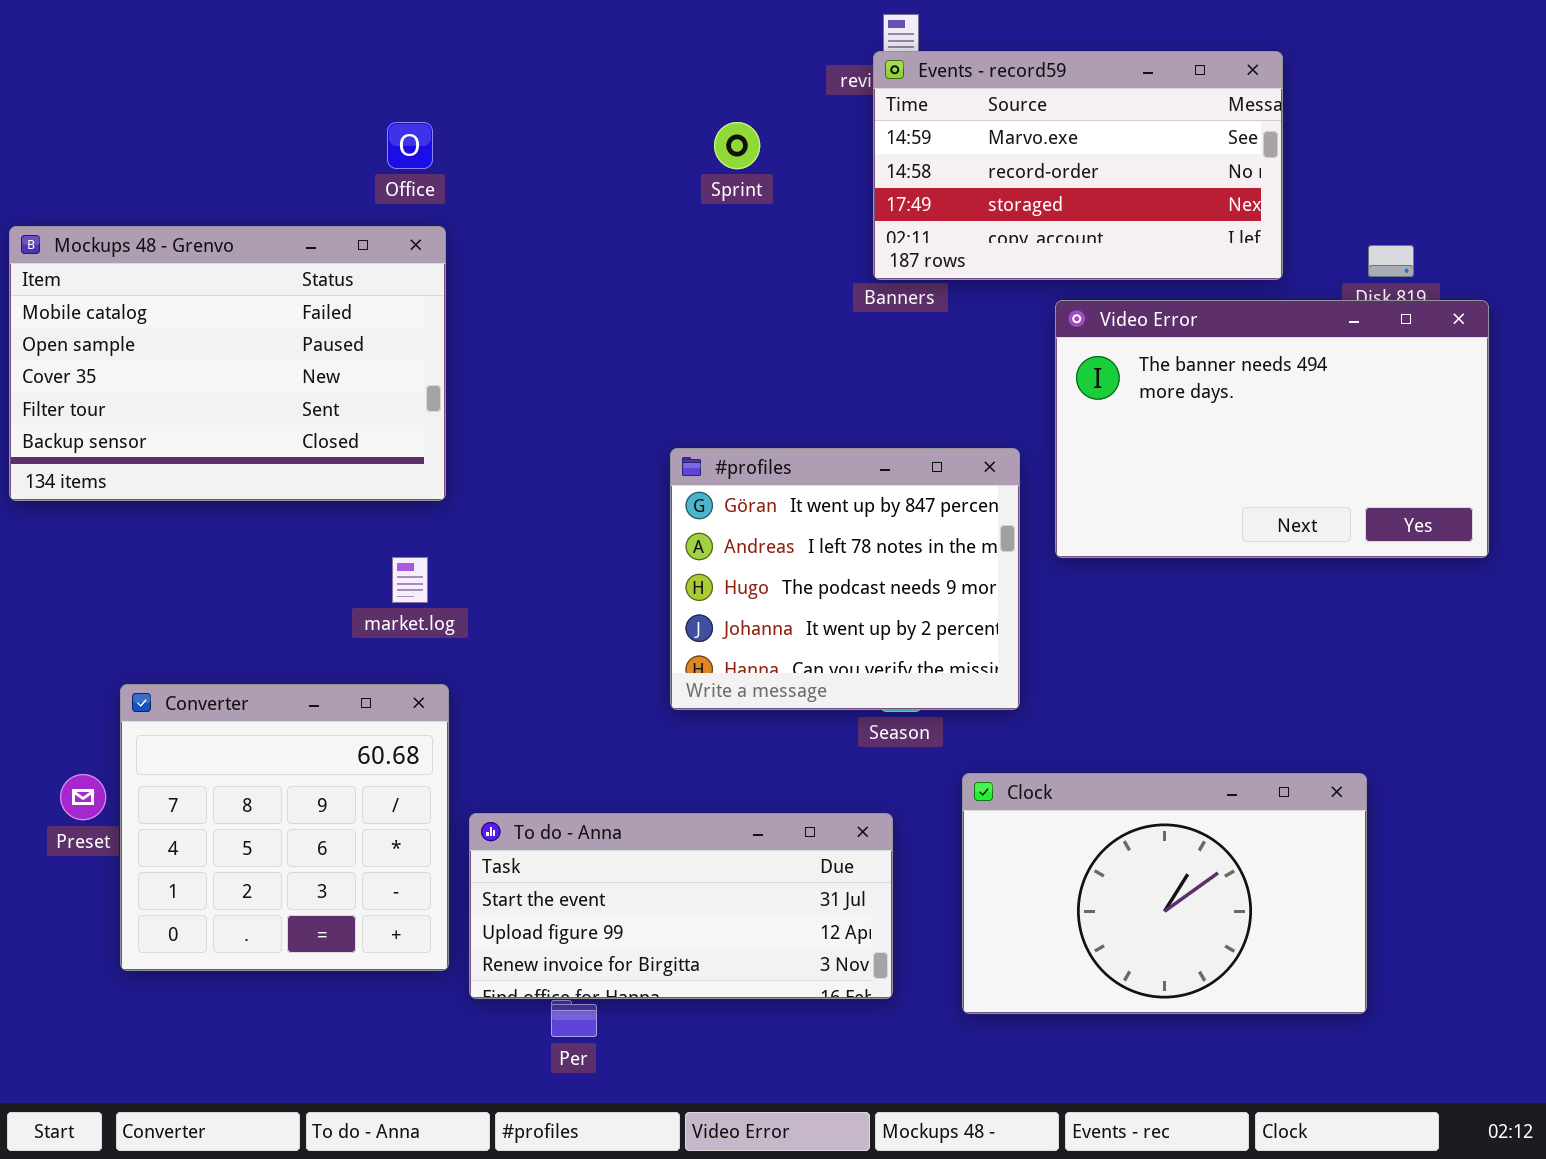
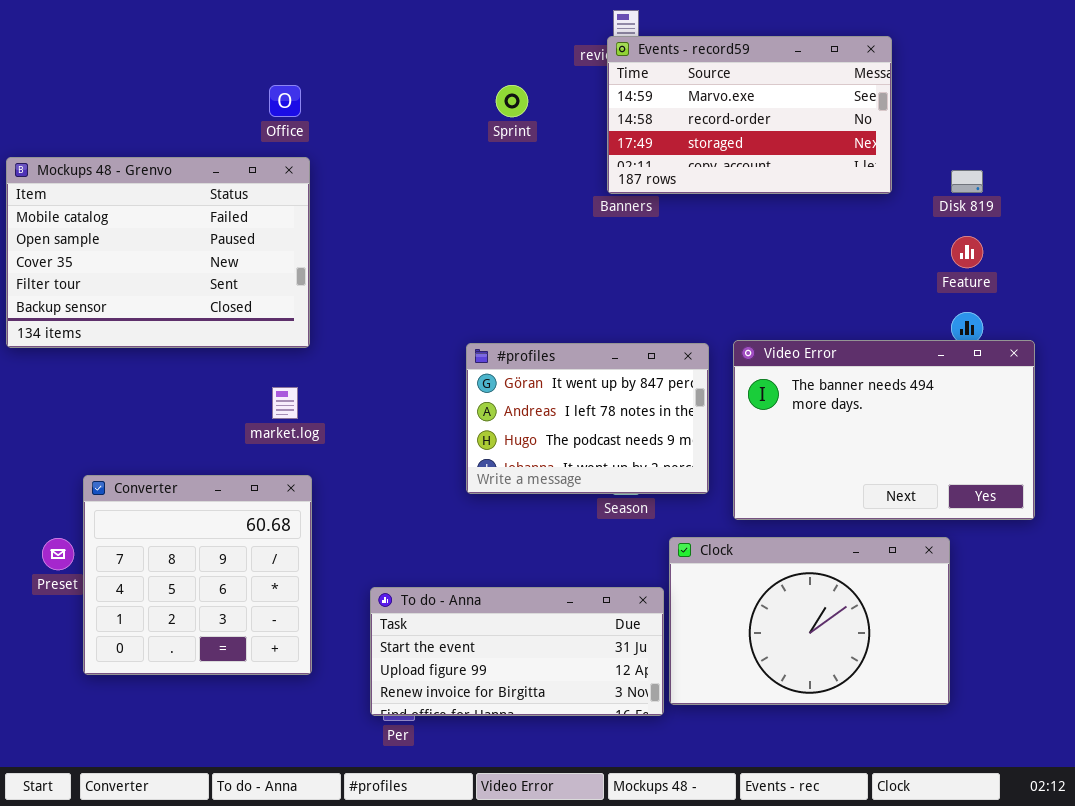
Video Error: [1055,300,1489,558] -> [733,340,1035,520], moved
#profiles: [670,448,1020,710] -> [466,343,709,494], resized
To do - Anna: [469,813,893,999] -> [370,587,664,716], moved

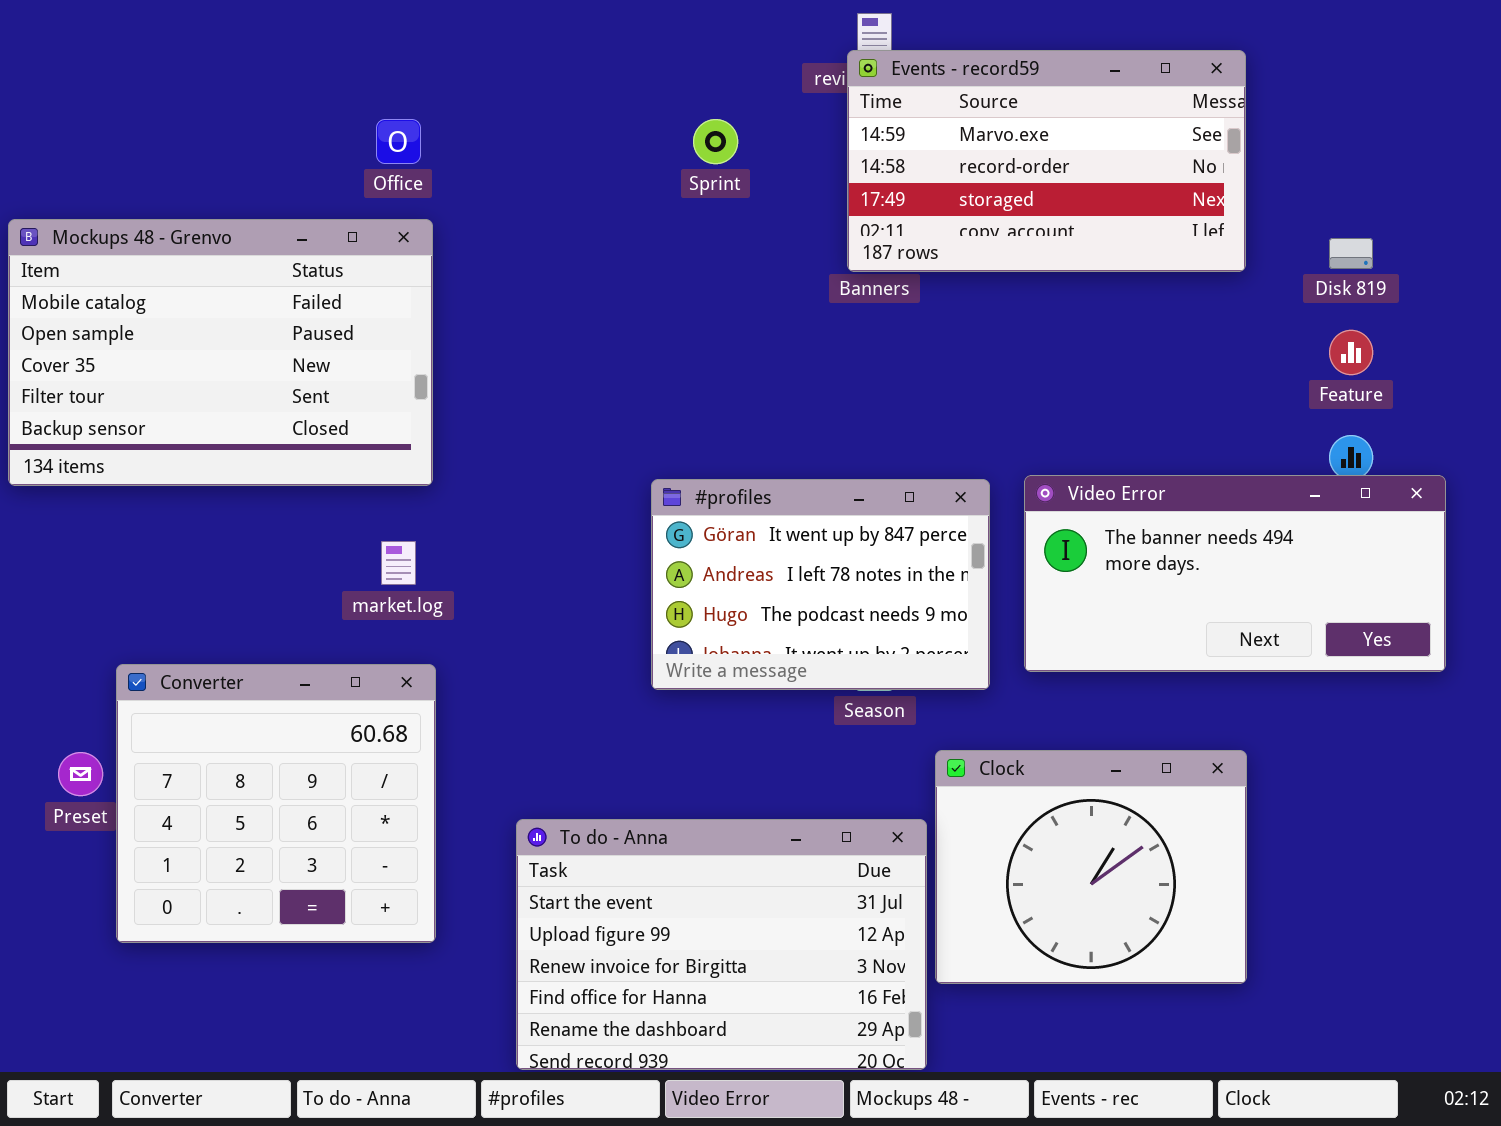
Video Error: [733,340,1035,520] -> [1024,475,1446,672], resized
Clock: [669,537,950,705] -> [935,750,1247,984], resized
To do - Anna: [370,587,664,716] -> [516,819,927,1070], resized

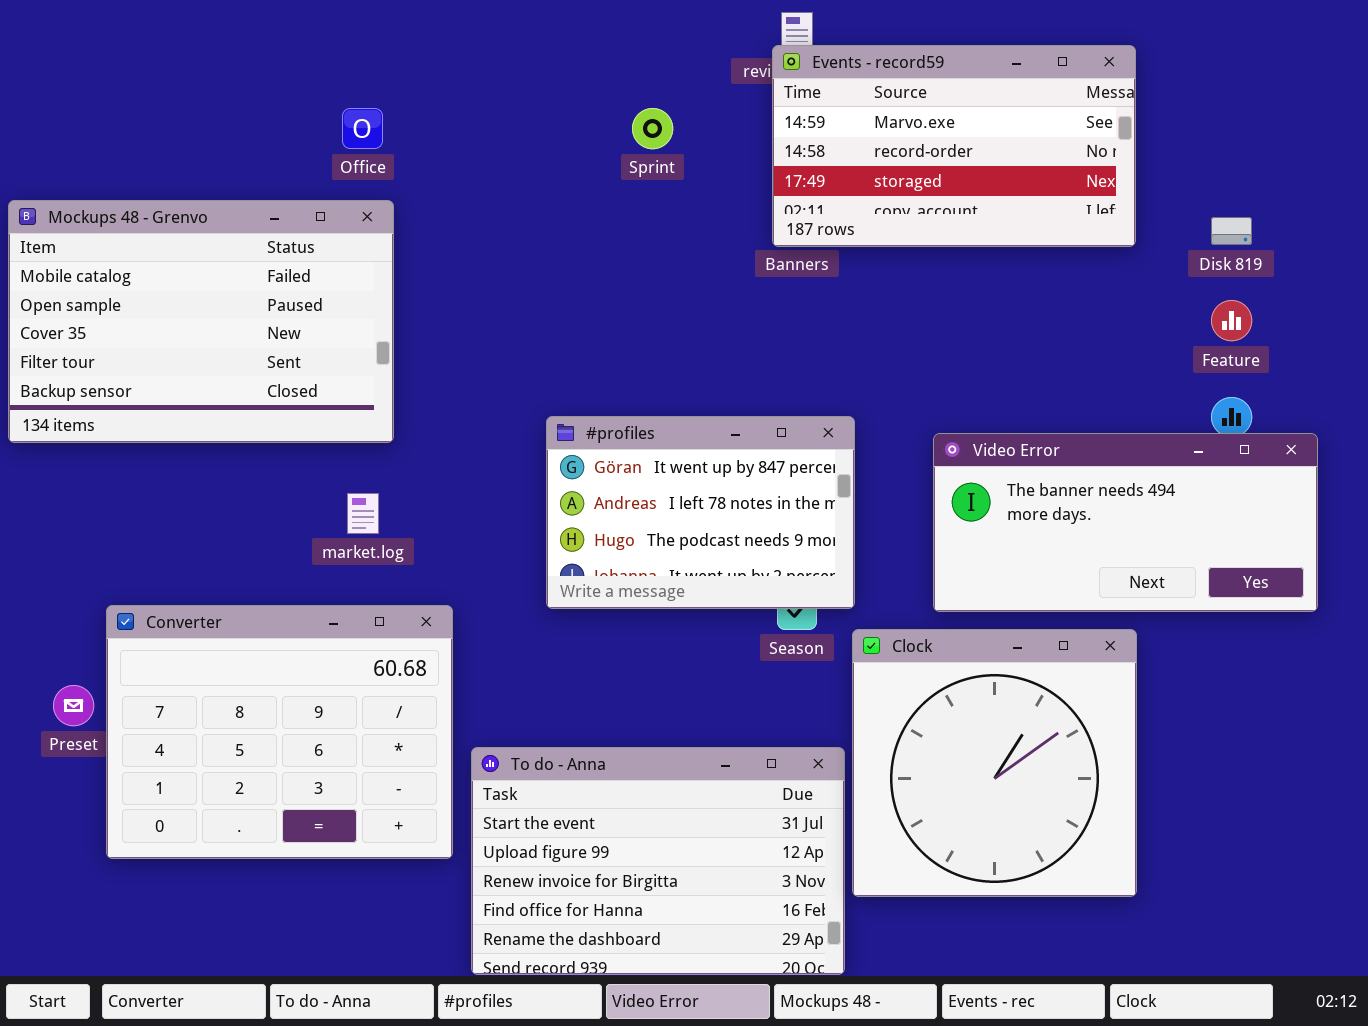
#profiles: [651,479,990,690] -> [546,416,855,609], moved
Converter: [116,664,436,943] -> [106,605,453,859], resized
Clock: [935,750,1247,984] -> [852,629,1137,897], resized

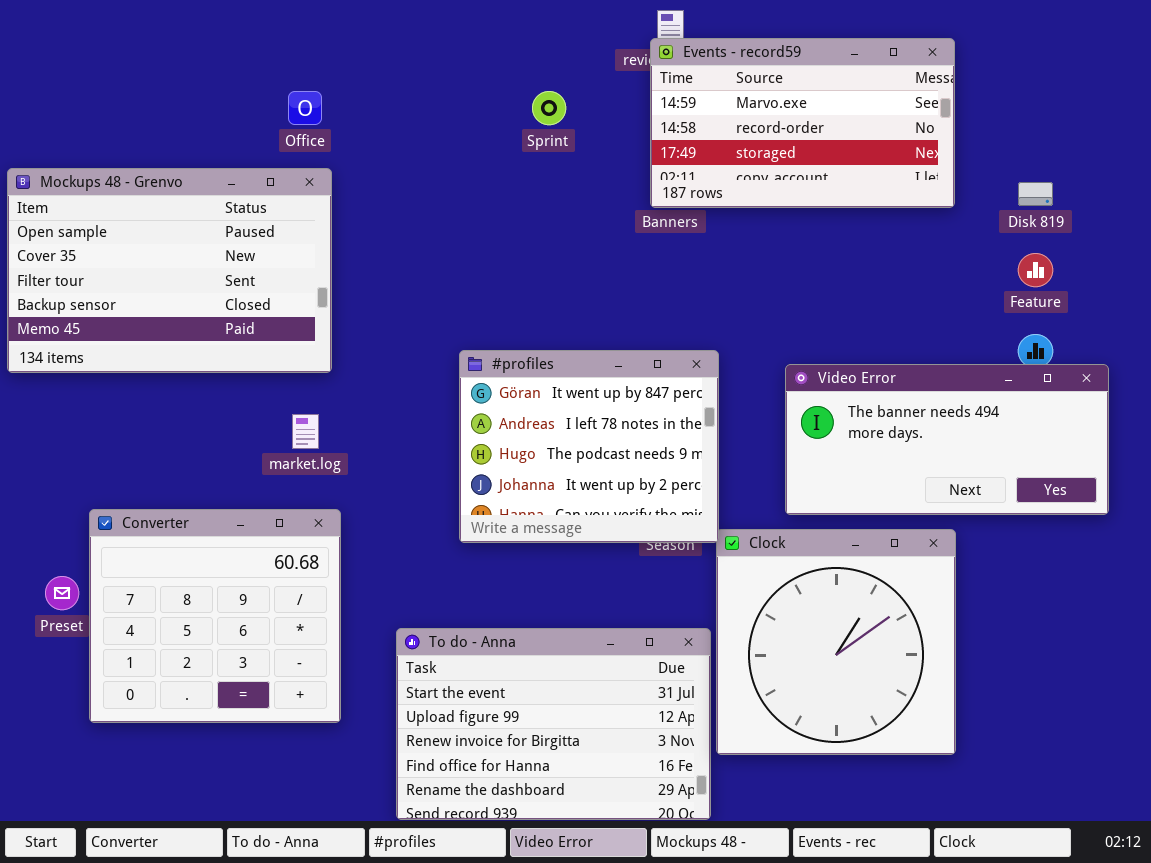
Mockups 48 - Grenvo: [8,200,394,443] -> [7,168,332,373], scrolled down 1 row
#profiles: [546,416,855,609] -> [459,350,719,543], resized
Converter: [106,605,453,859] -> [89,509,341,723], resized

